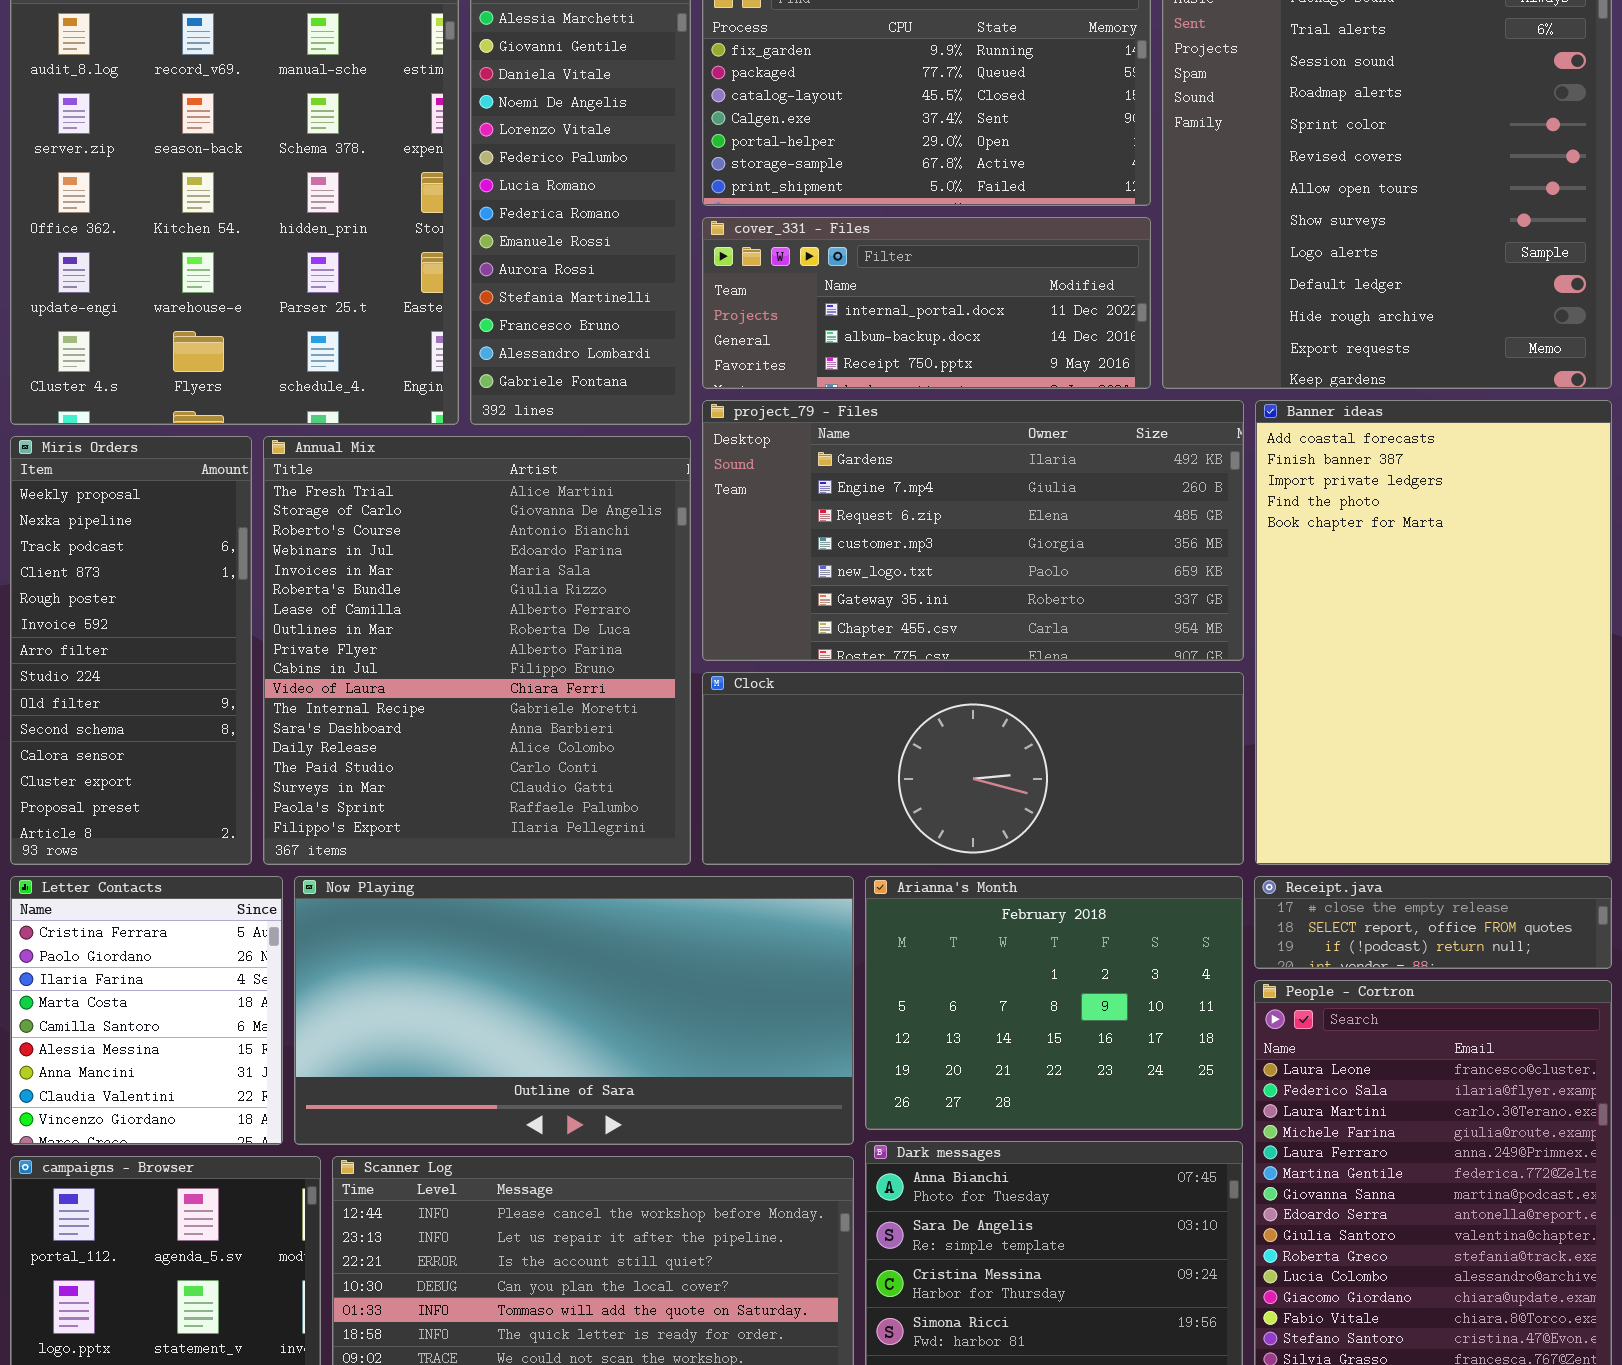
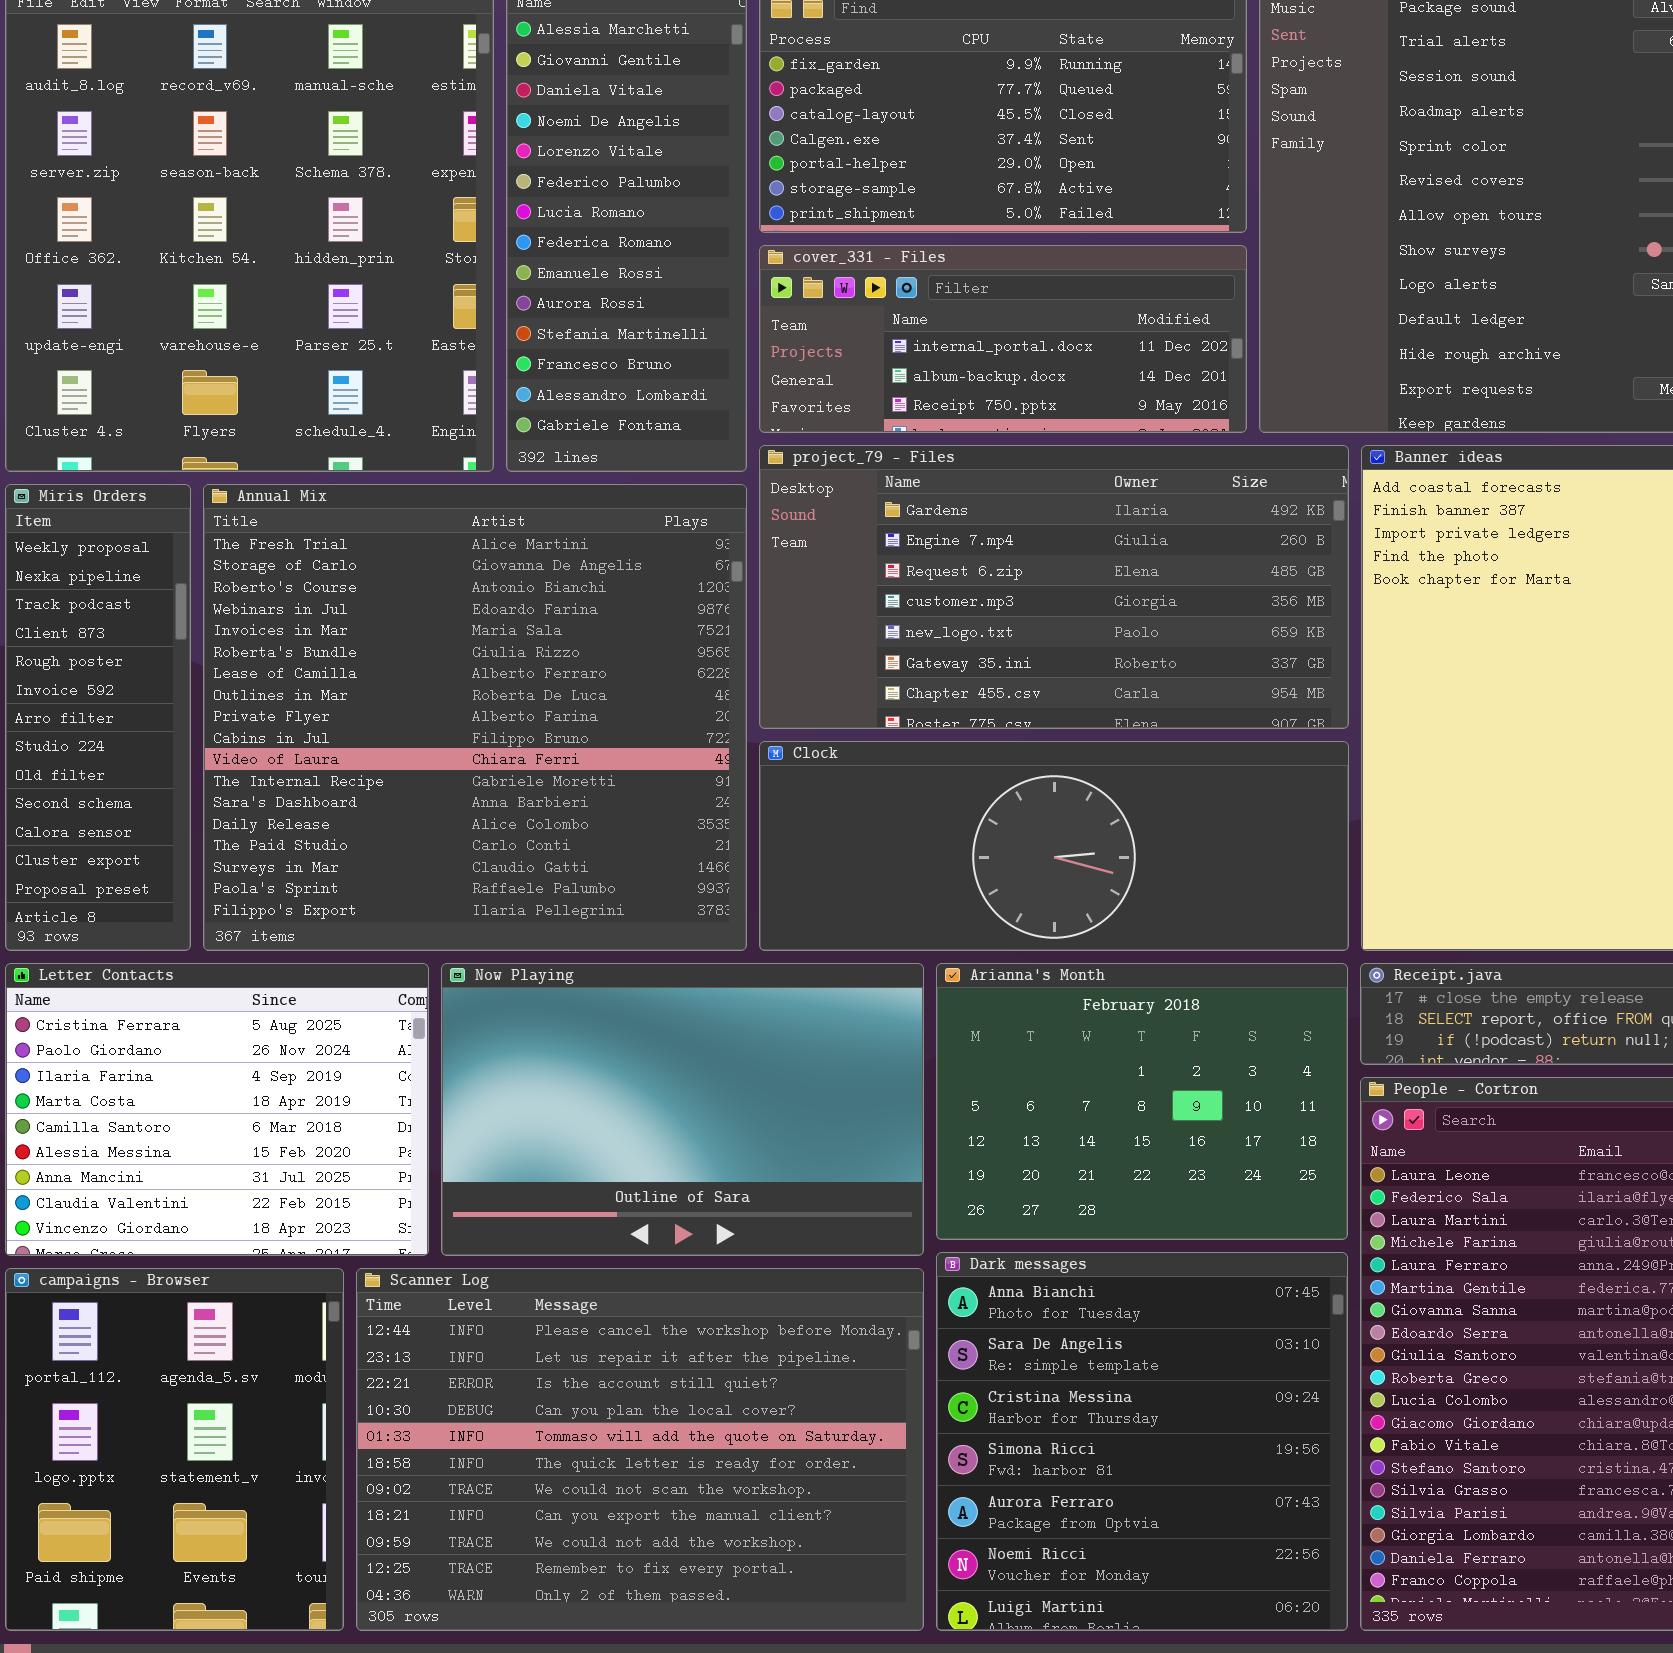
Miris Orders: [10,436,252,865] -> [5,484,191,951], resized
Annual Mix: [263,436,691,865] -> [203,484,747,951], resized
Letter Contacts: [10,876,283,1145] -> [5,963,429,1256], resized
Now Playing: [294,876,854,1145] -> [441,963,924,1256], resized

